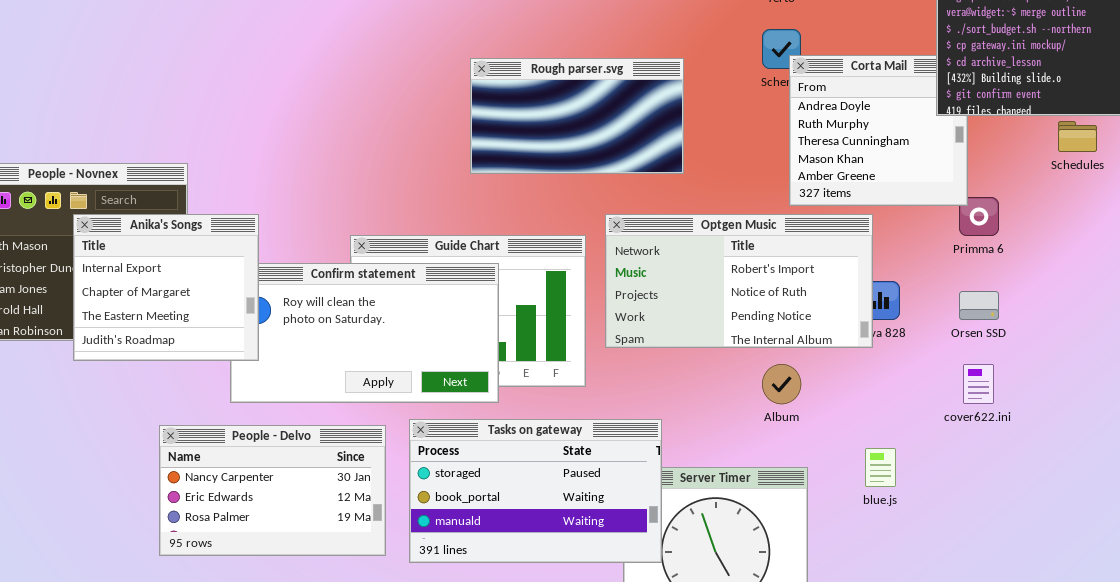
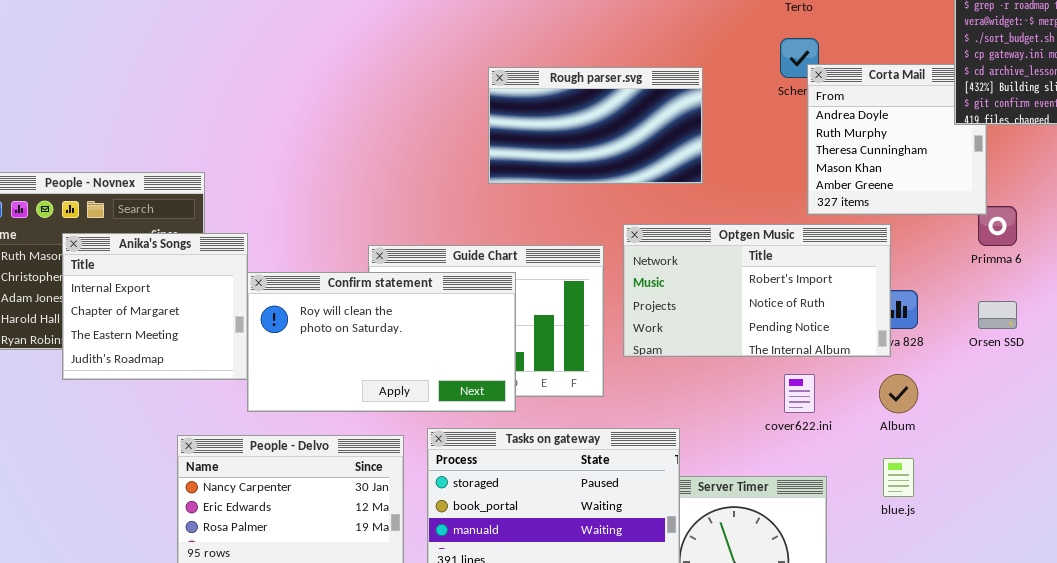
Anika's Songs: [73,214,259,361] -> [62,233,248,380], moved
Album: [762,364,801,404] -> [879,374,918,413], moved
cover622.ini: [963,364,994,404] -> [784,374,815,413], moved

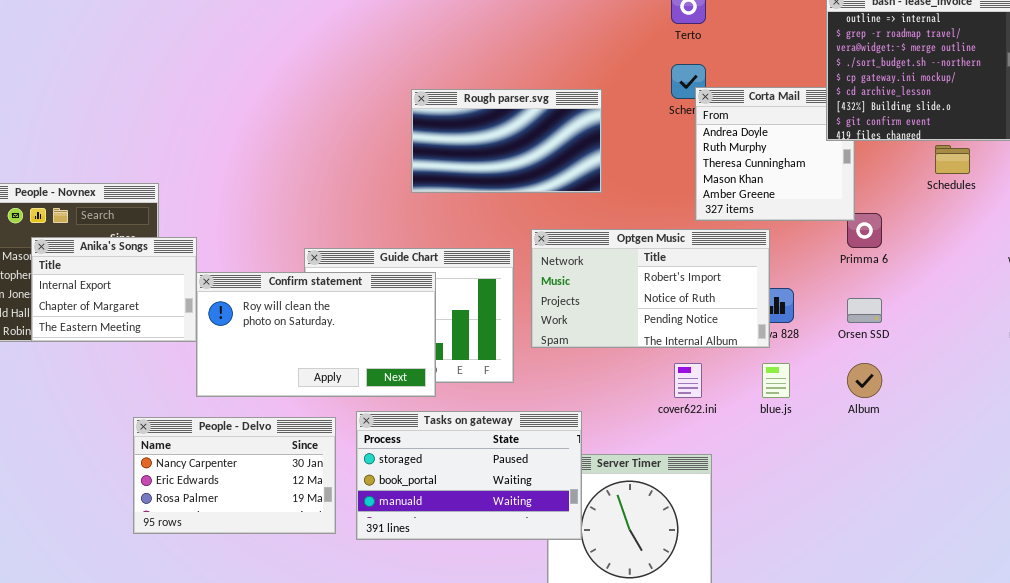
Anika's Songs: [62,233,248,380] -> [31,237,197,342], resized
Album: [879,374,918,413] -> [847,363,882,398], moved
blue.js: [883,458,914,497] -> [762,363,790,398], moved

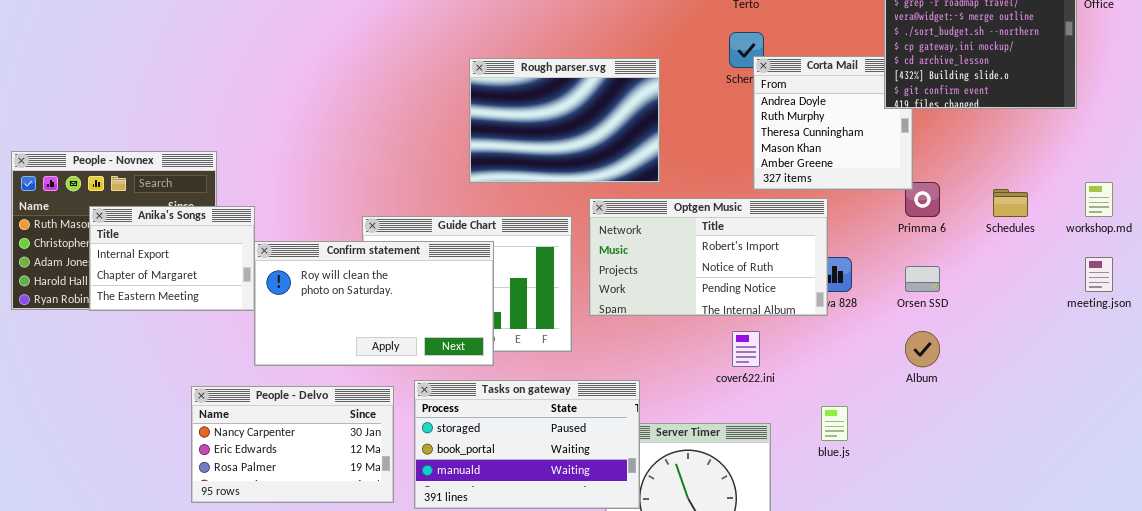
Rough parser.svg: [411,89,602,193] -> [469,58,660,183], resized
Schedules: [935,145,970,174] -> [993,189,1028,217], moved
blue.js: [762,363,790,398] -> [821,406,848,441], moved

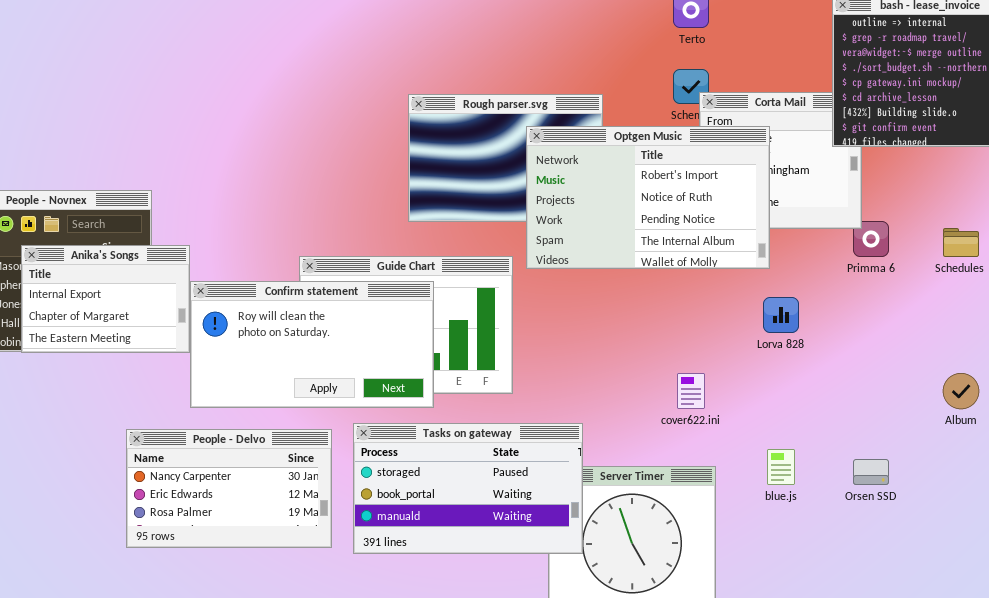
Optgen Music: [589,198,828,316] -> [526,126,770,269], moved, resized
Orsen SSD: [905,266,940,292] -> [853,459,889,485], moved
Album: [905,331,940,367] -> [943,373,979,409], moved

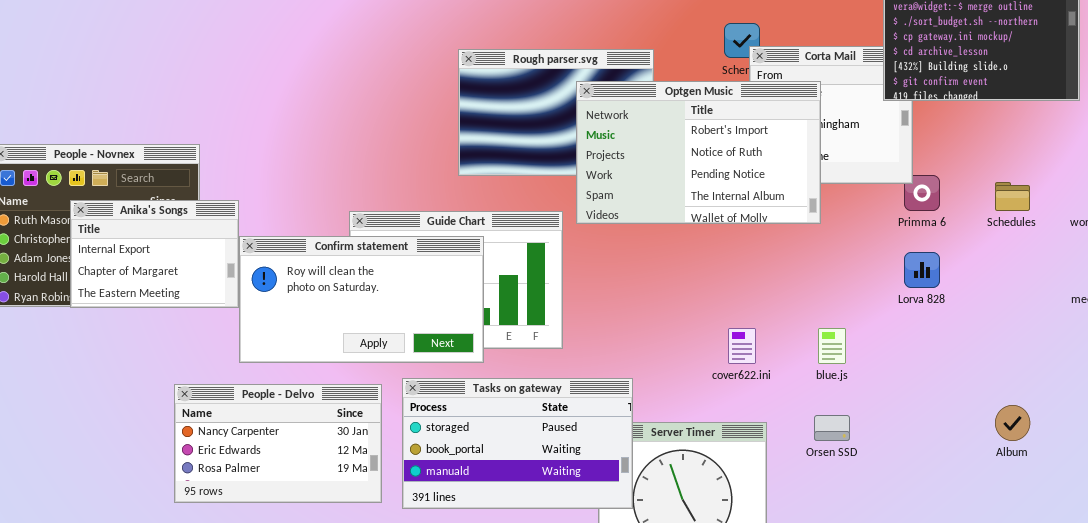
Lorva 828: [763,297,799,333] -> [904,252,940,288], moved
Album: [943,373,979,409] -> [995,405,1030,441], moved
blue.js: [767,449,795,485] -> [818,328,846,364], moved
Orsen SSD: [853,459,889,485] -> [814,415,850,441], moved

